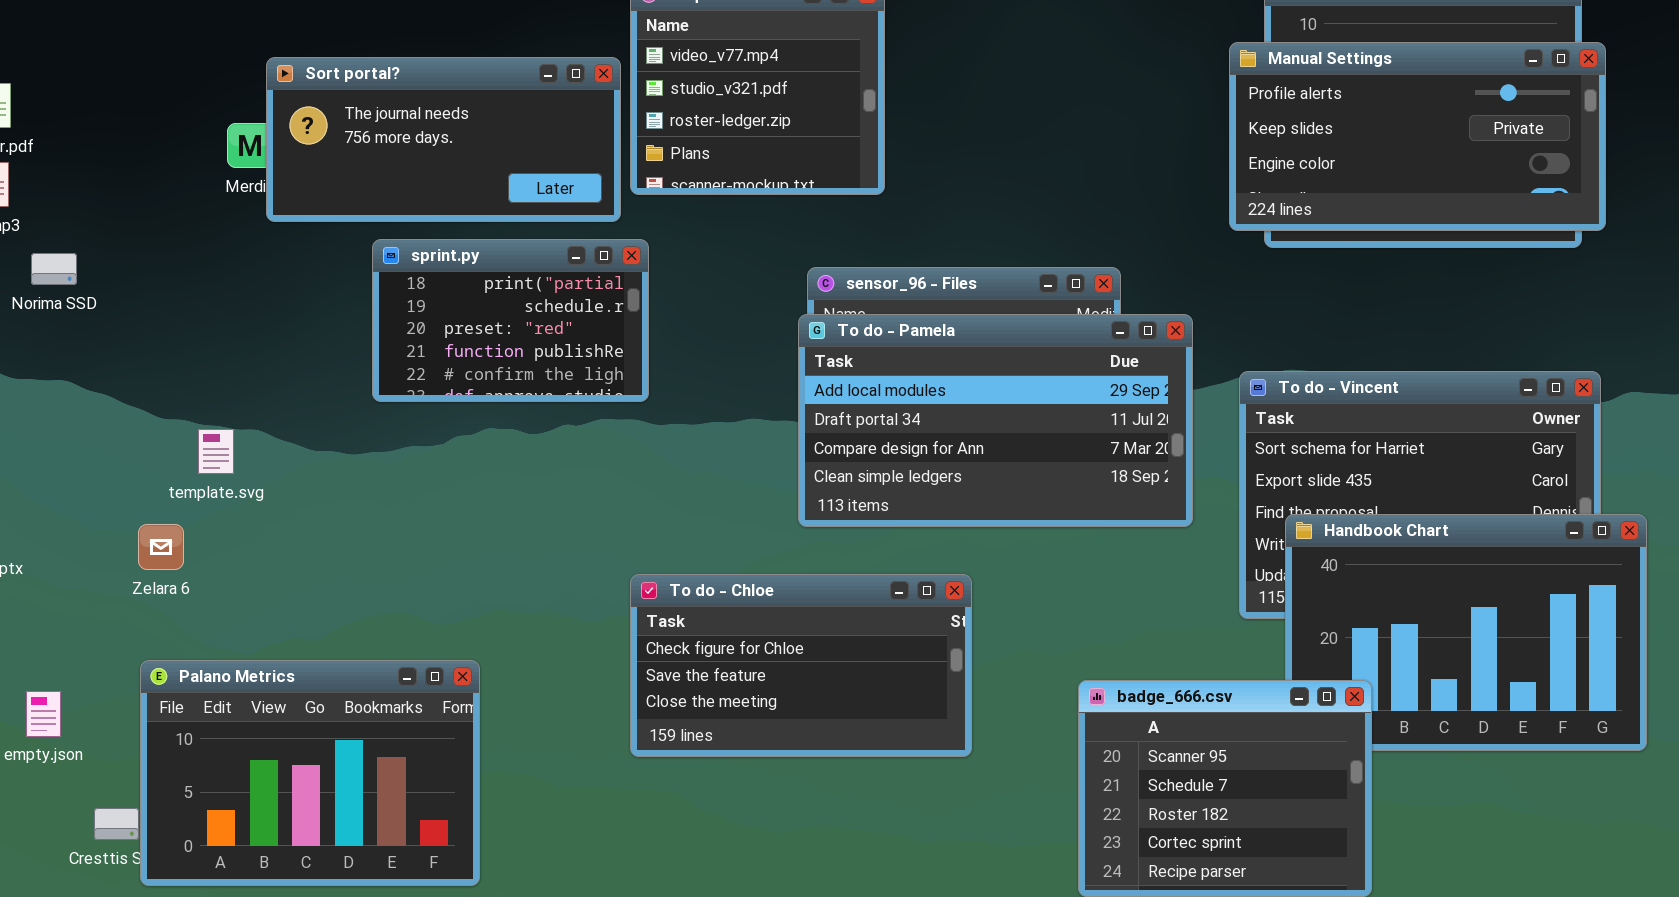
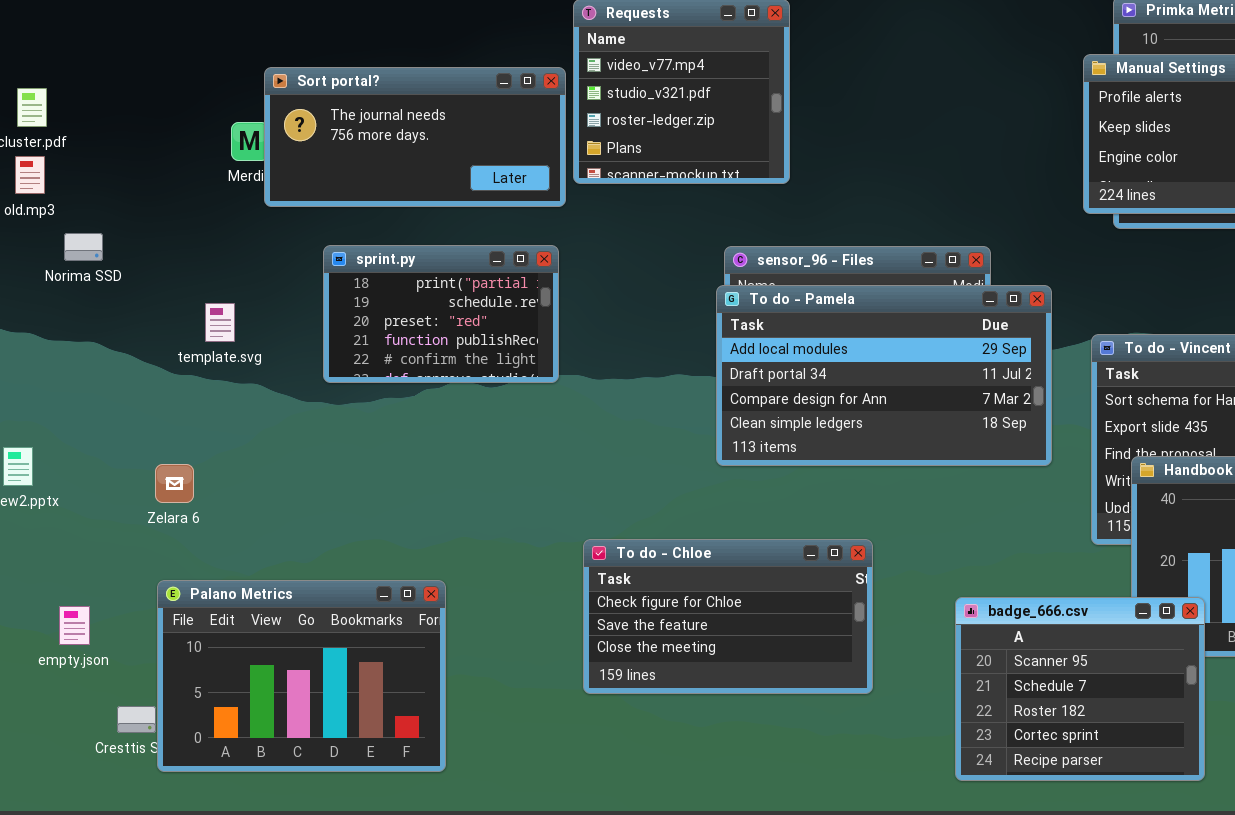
sprint.py: [372,239,649,402] -> [323,245,559,383], moved
template.svg: [198,429,234,474] -> [205,303,235,342], moved
To do - Chloe: [630,574,972,757] -> [583,539,873,694], moved

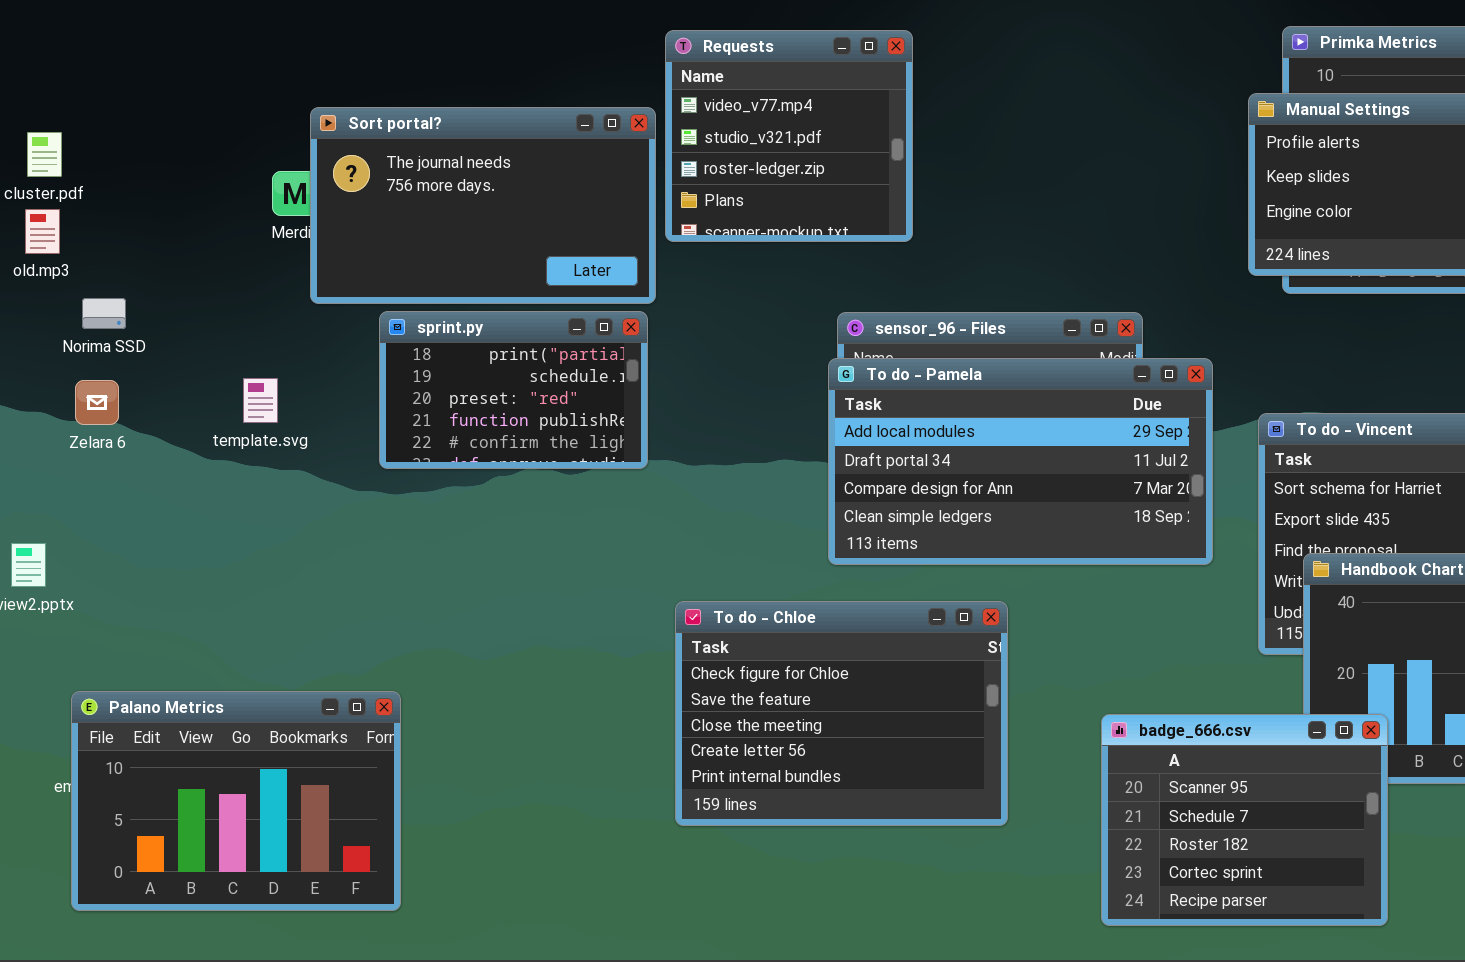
Sort portal?: [264,67,566,207] -> [310,107,656,304], resized
Zelara 6: [155,464,194,503] -> [75,380,119,425], moved
To do - Chloe: [583,539,873,694] -> [675,601,1008,826], resized
Palano Metrics: [157,580,446,772] -> [71,691,401,911], moved

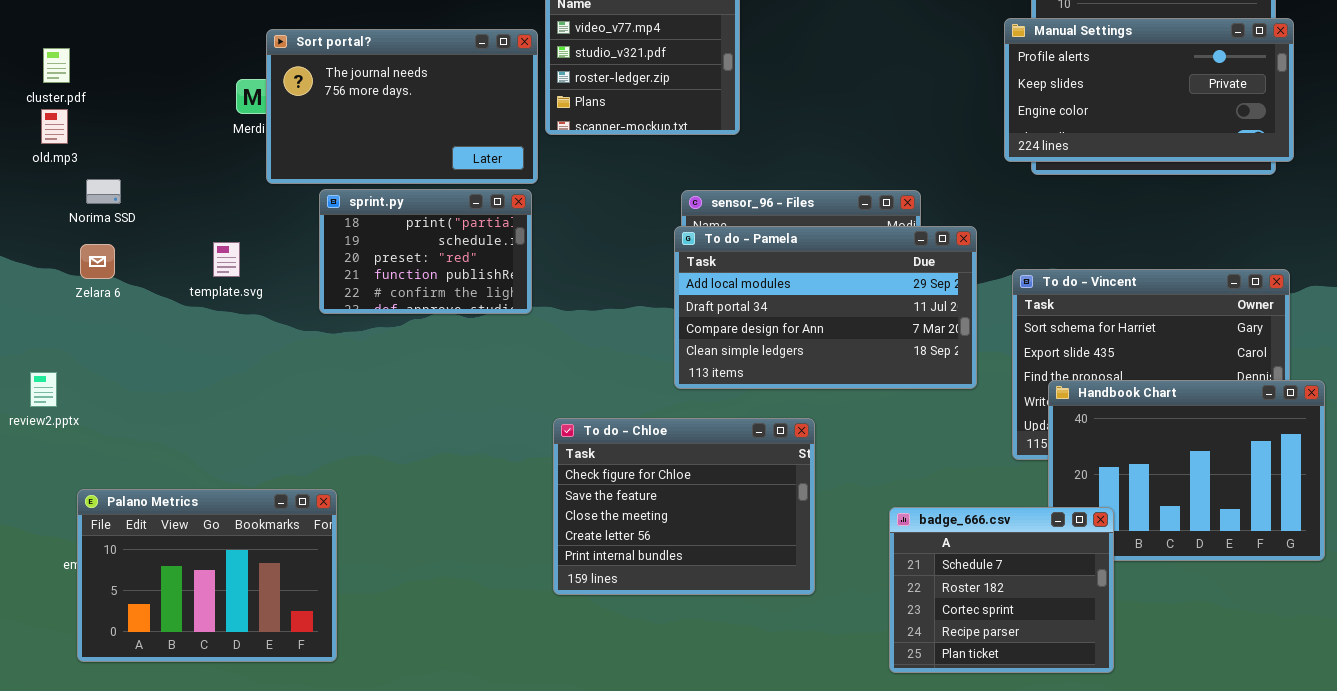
badge_666.csv: [1101,714,1388,926] -> [889,507,1114,673], scrolled down 1 row

